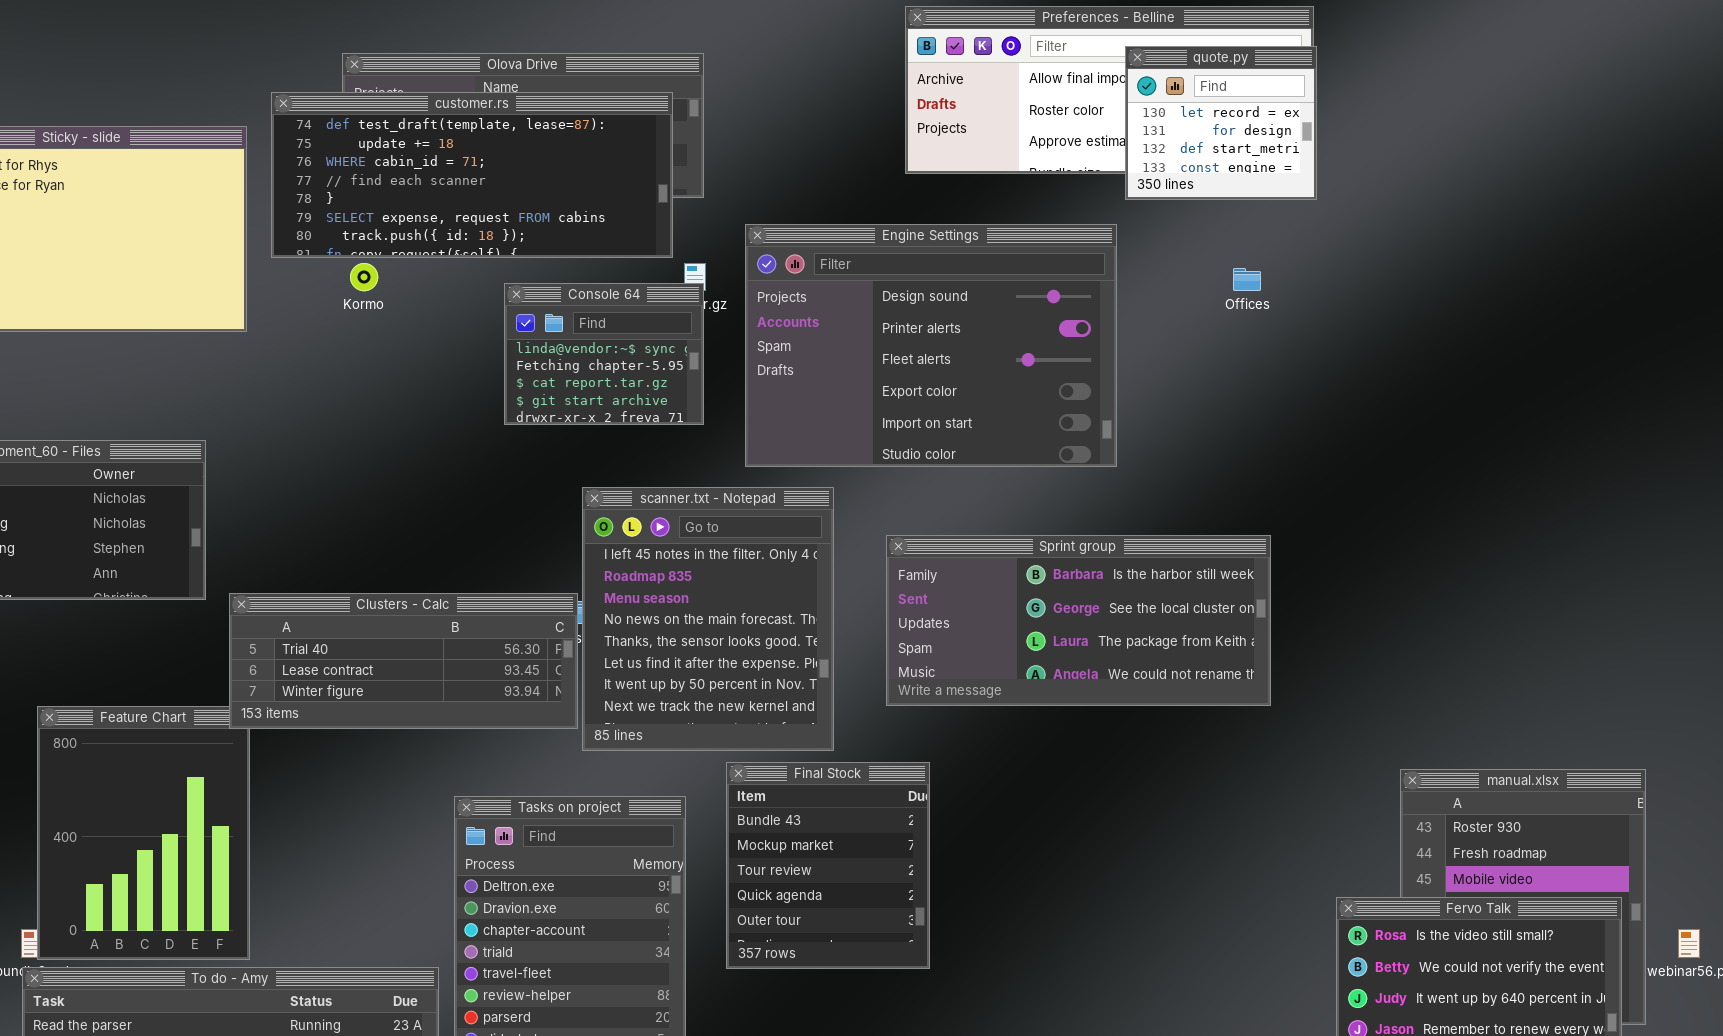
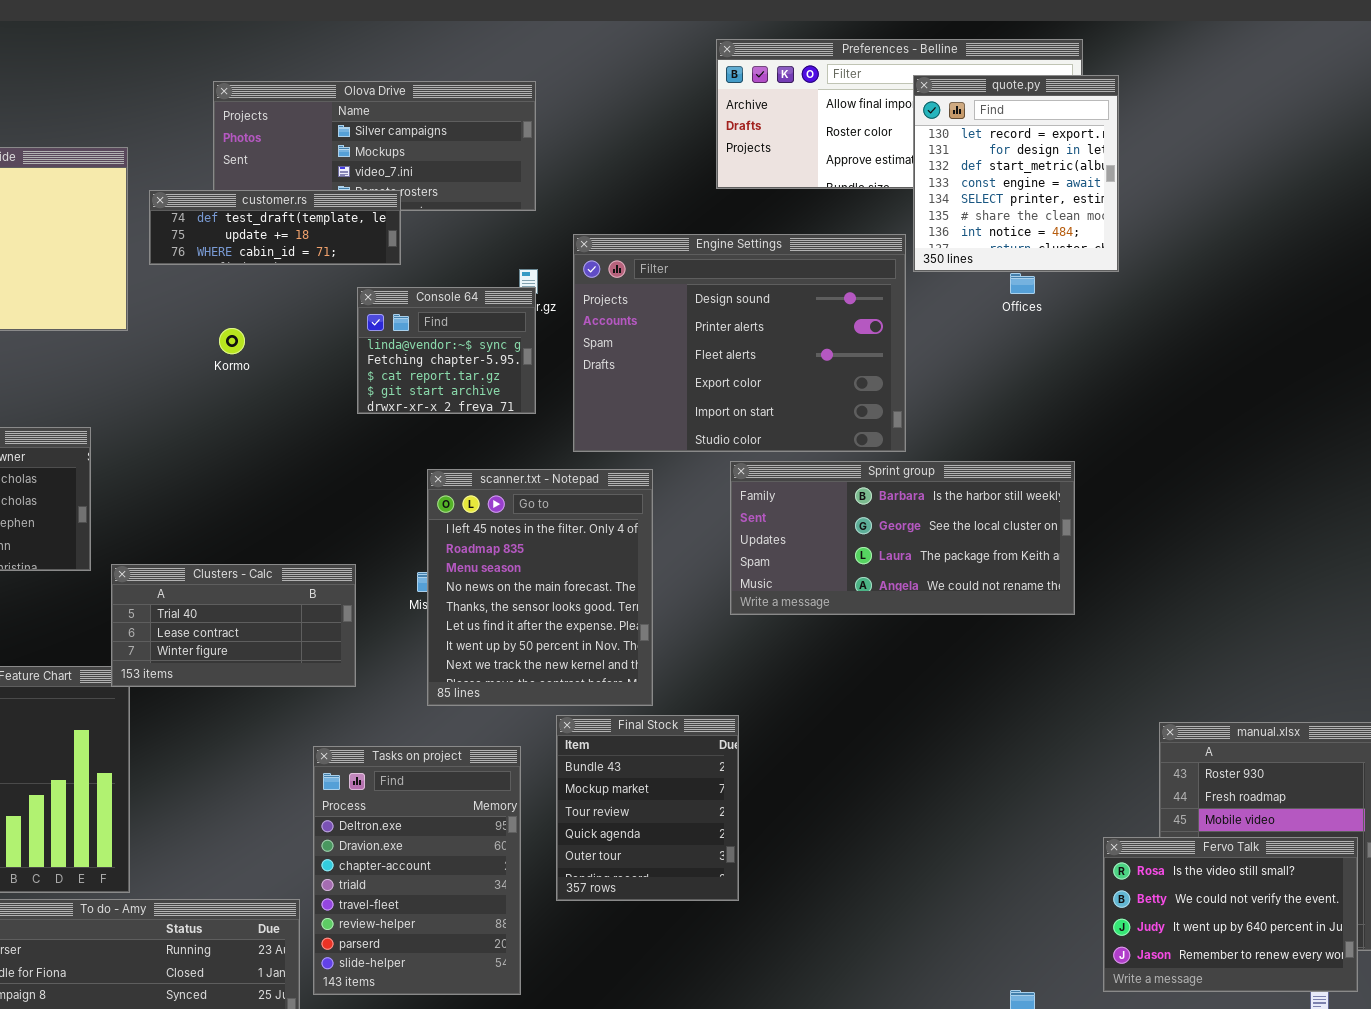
quote.py: [1125,46,1317,200] -> [913,75,1119,272], resized
customer.rs: [271,92,673,258] -> [149,190,401,265], resized
Kormo: [350,263,378,291] -> [219,328,245,354], moved
Sprint group: [886,535,1271,706] -> [730,461,1075,615], moved
Clusters - Calc: [229,593,578,729] -> [111,564,356,687], resized

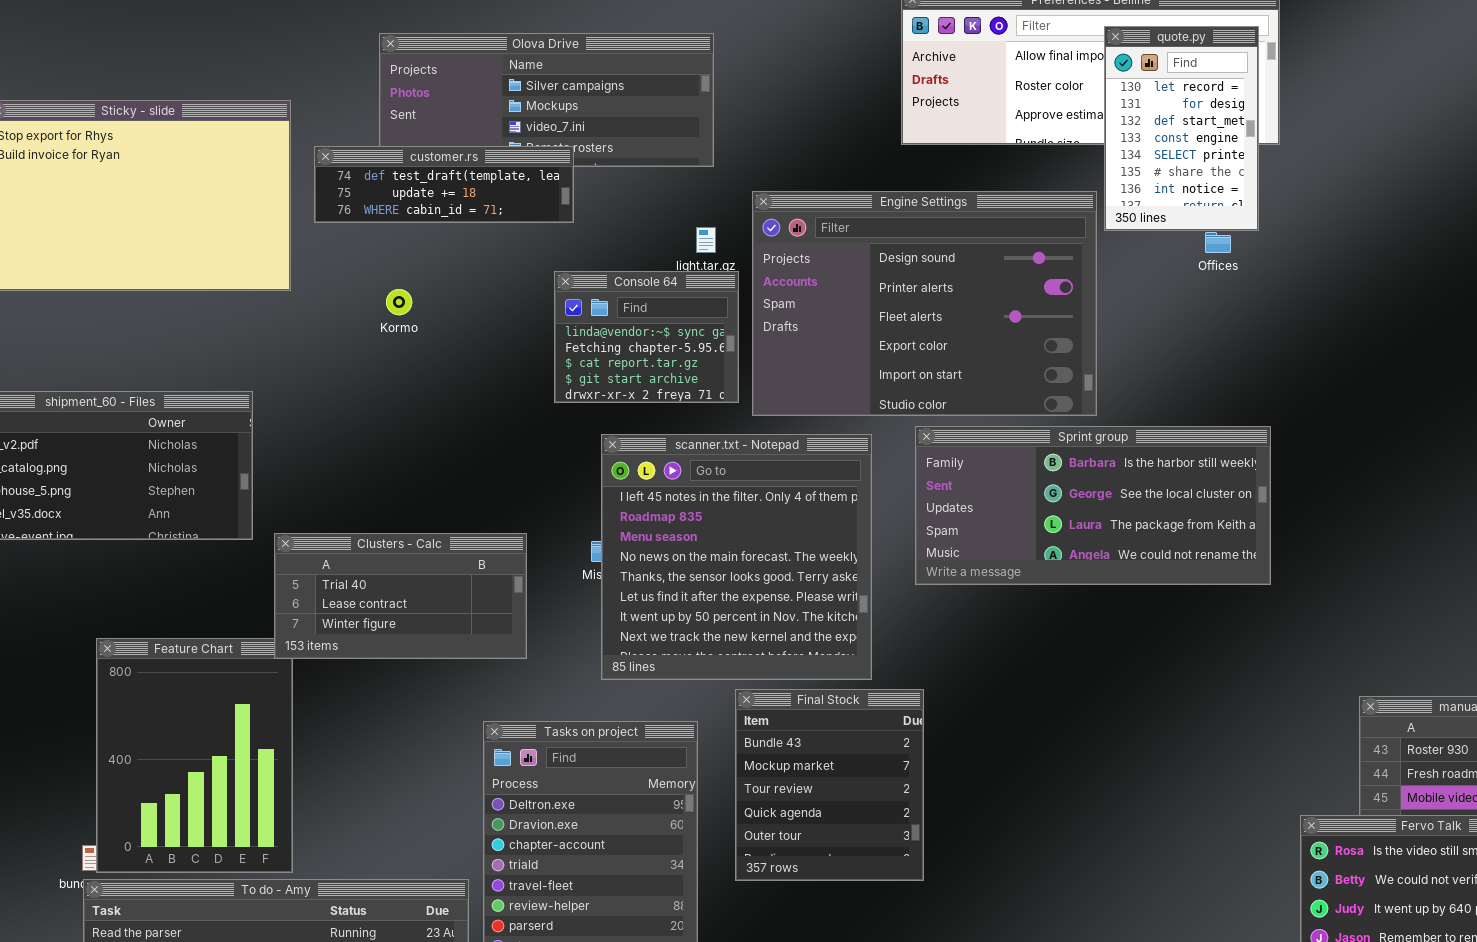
quote.py: [913,75,1119,272] -> [1104,26,1259,231], resized
Console 64: [357,287,536,414] -> [554,271,739,403], moved
scanner.txt - Notepad: [427,469,653,706] -> [601,434,872,680], resized

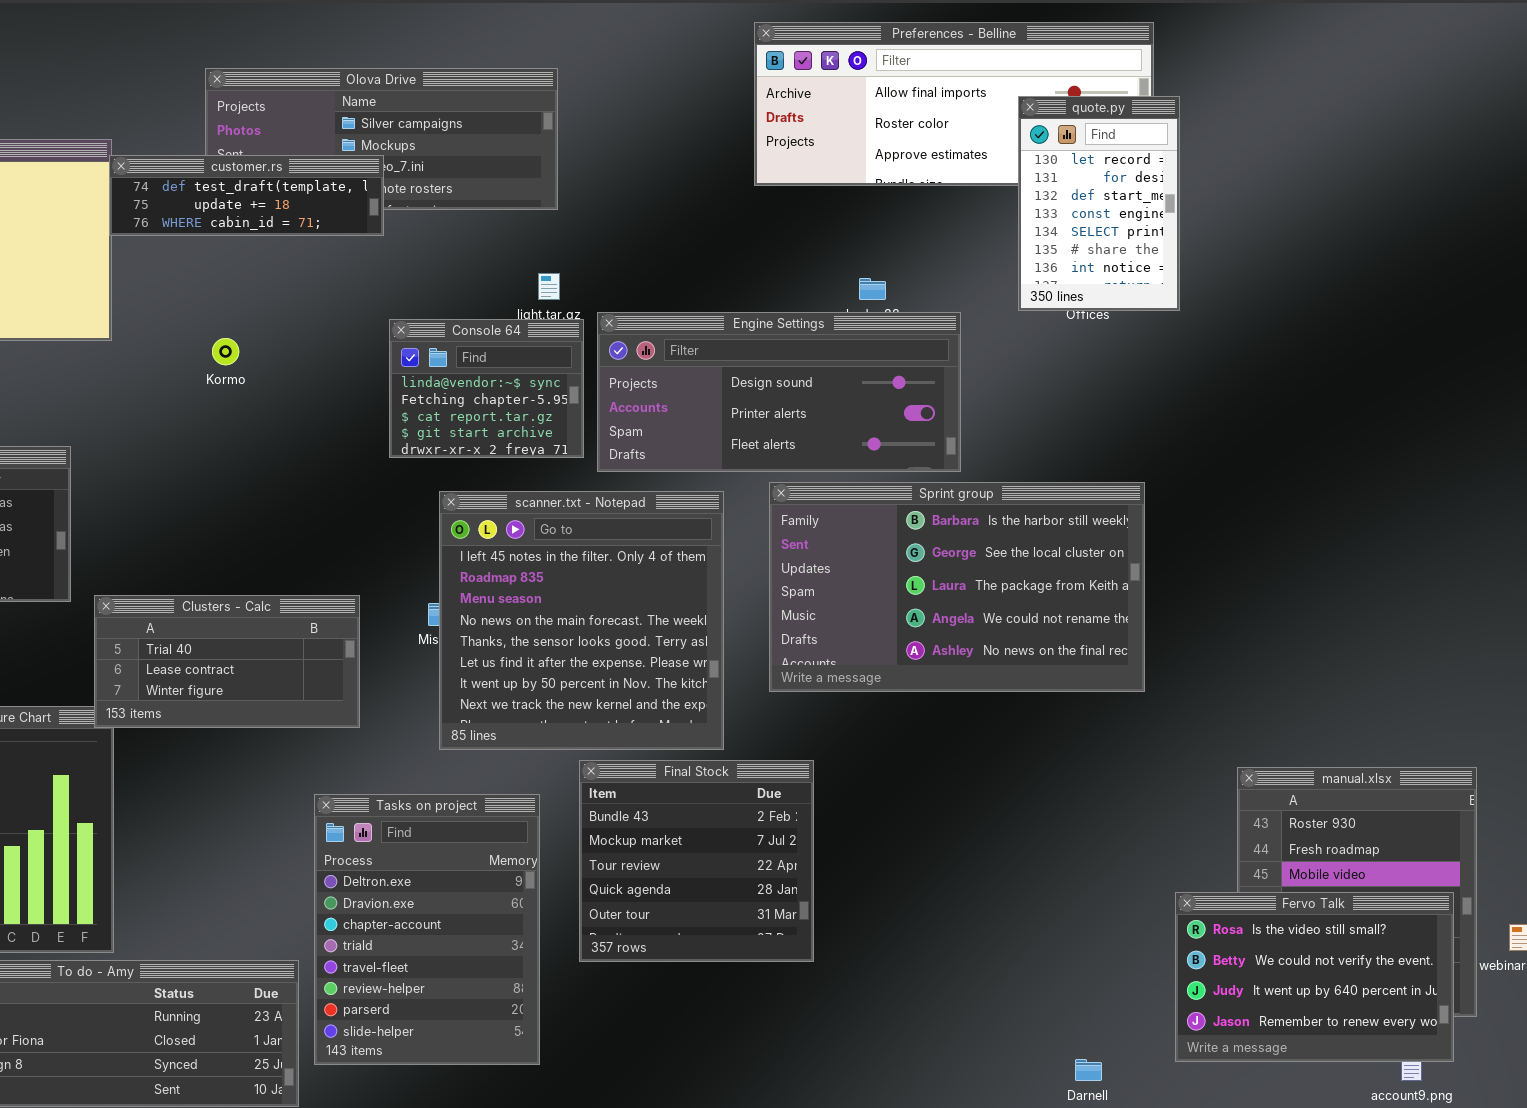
quote.py: [1104,26,1259,231] -> [1018,96,1180,311], moved
customer.rs: [314,146,574,223] -> [109,155,384,236], moved
Engine Settings: [752,191,1097,416] -> [597,312,961,472], resized
Sprint group: [915,426,1271,585] -> [769,482,1145,692], resized
Final Stock: [735,689,924,881] -> [579,760,814,962], resized

